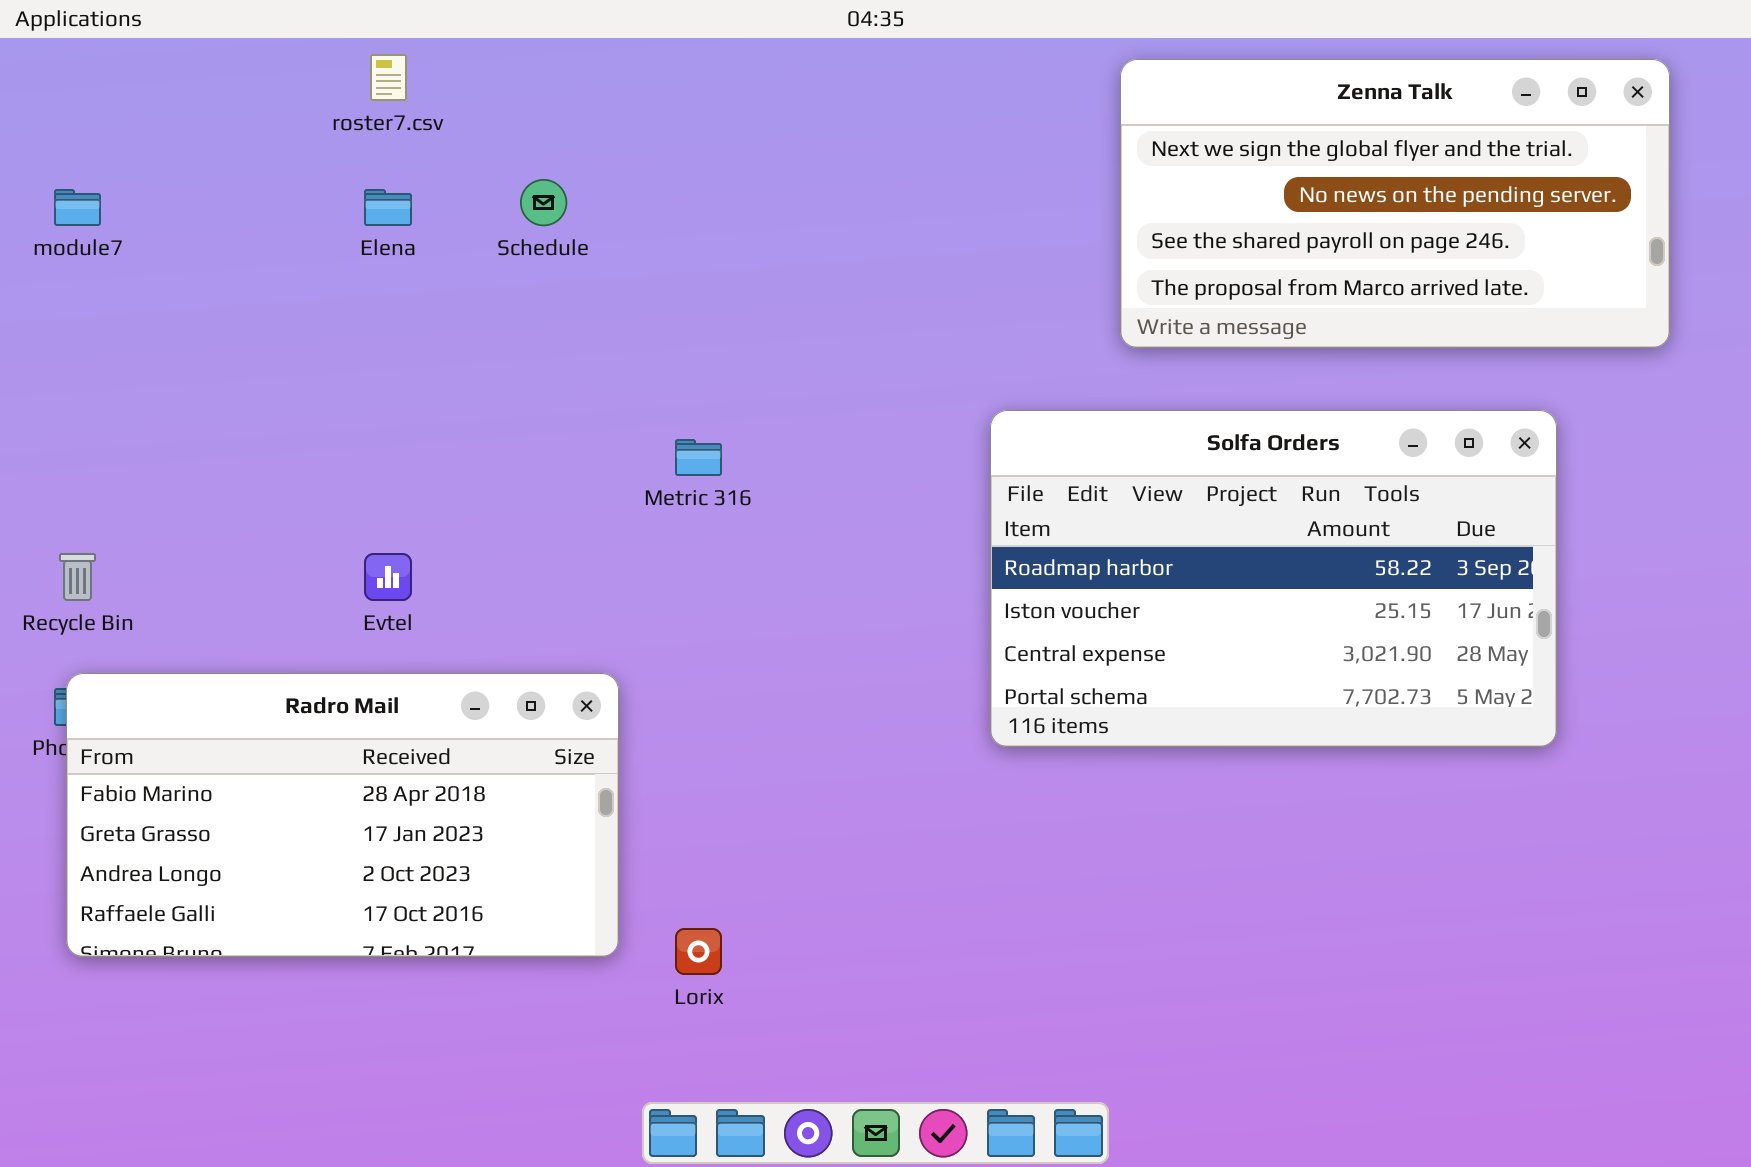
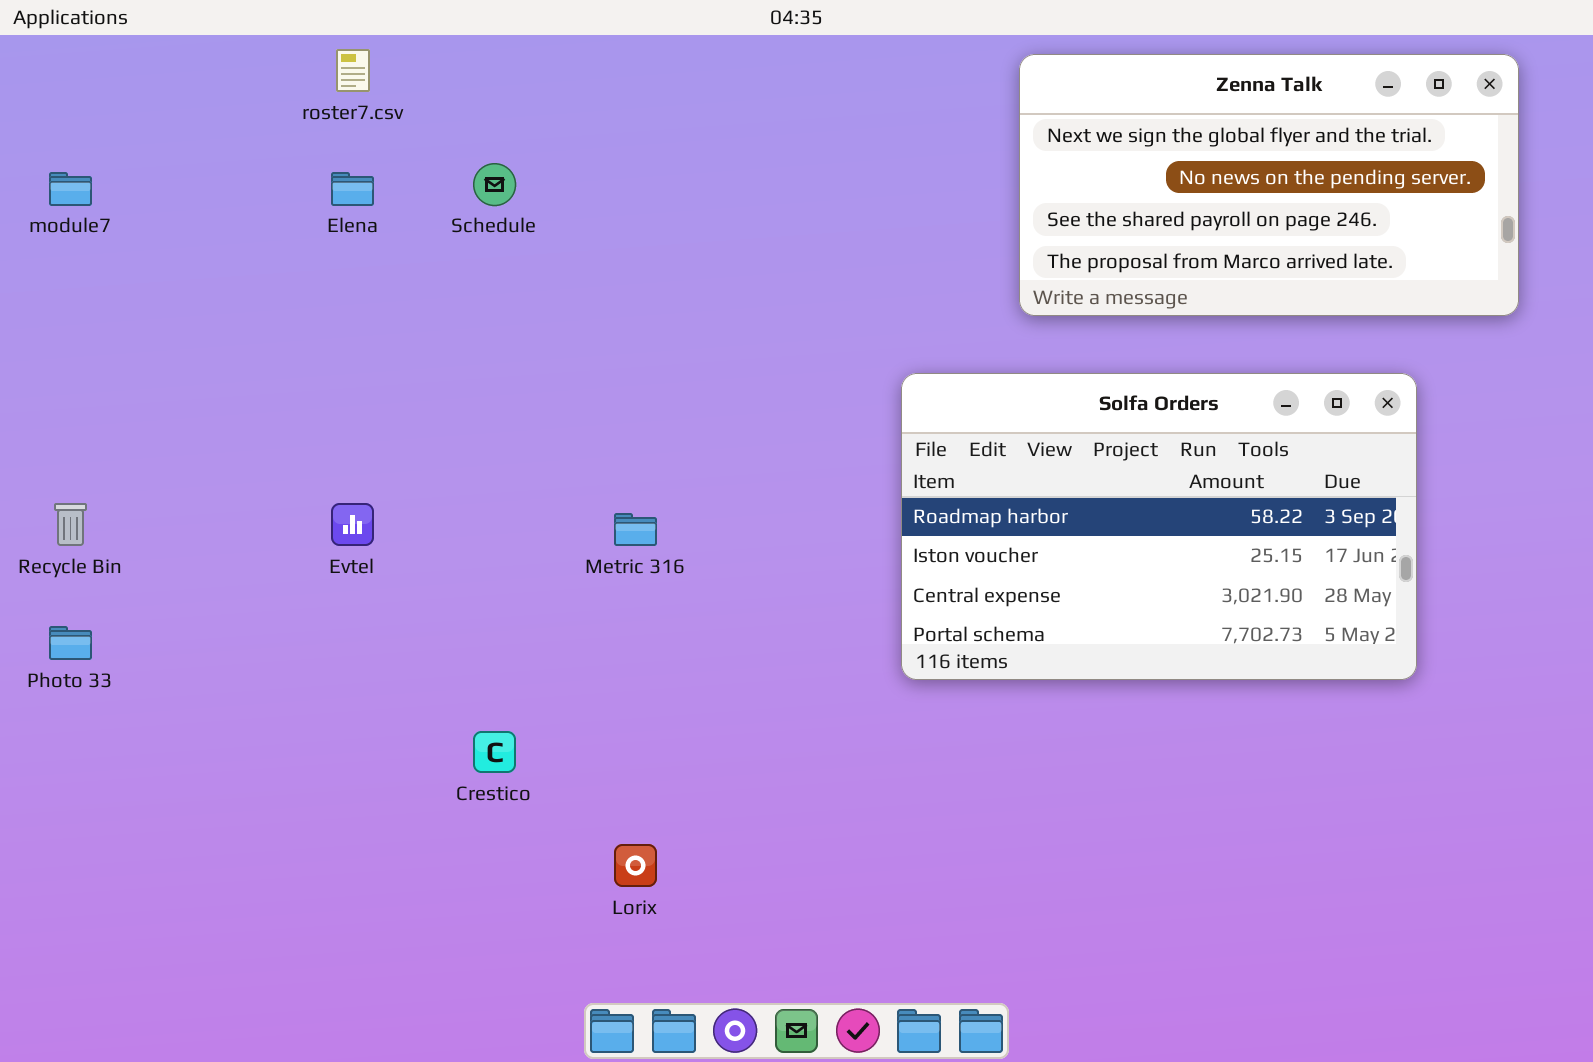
Metric 316: [675,439,722,476] -> [614,513,657,546], moved
Radro Mail: [66,673,619,957] -> none, closed

